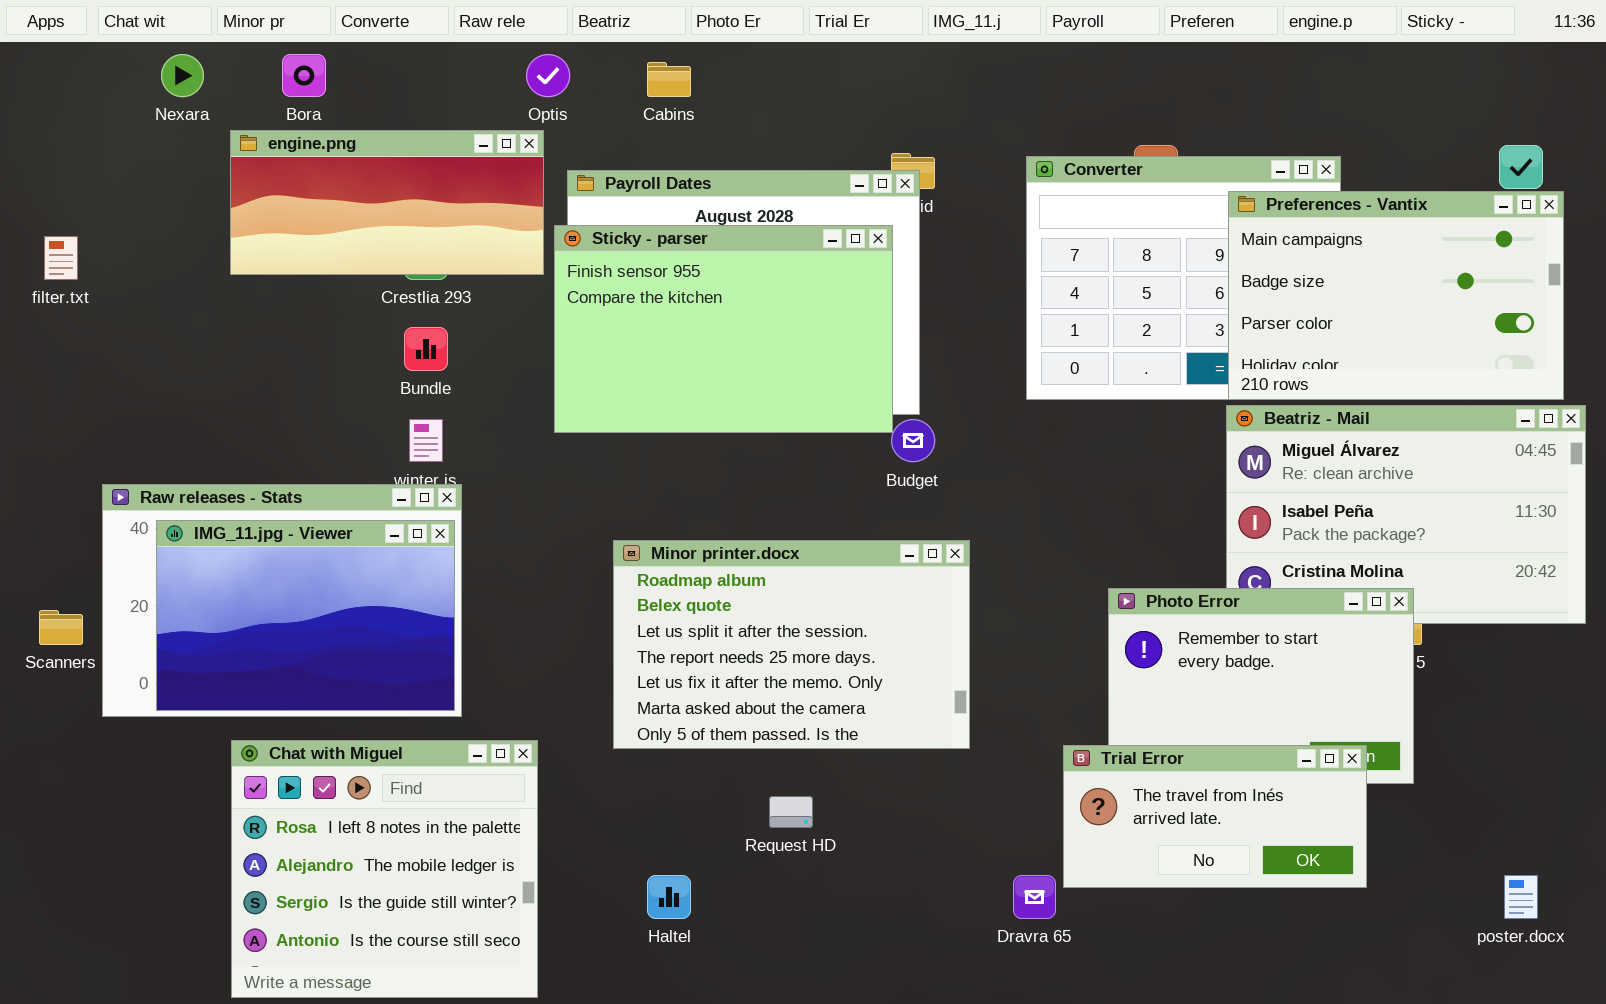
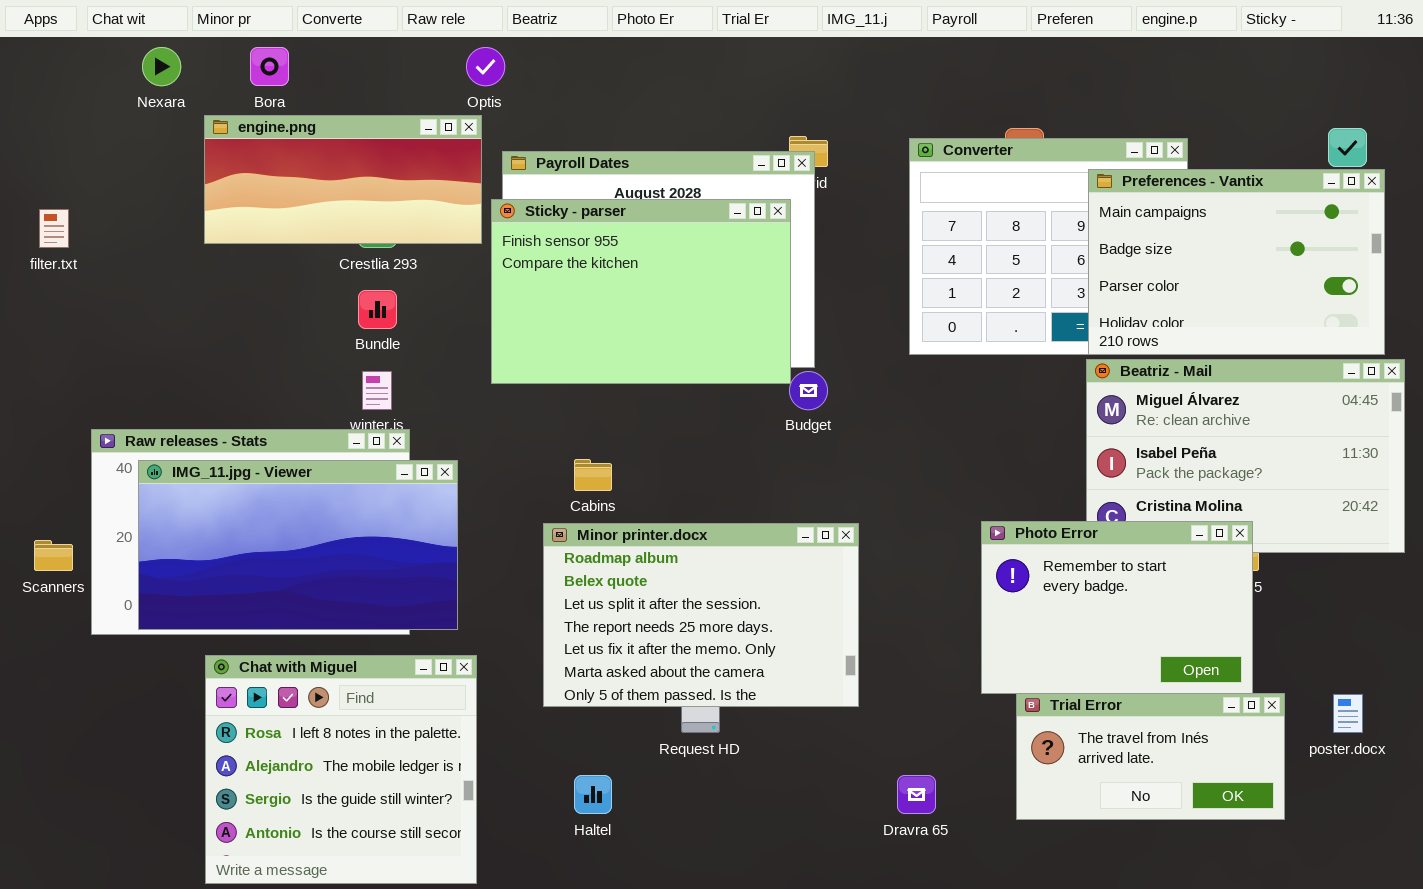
Cabins: [647,62,691,97] -> [574,459,612,491], moved
IMG_11.jpg - Viewer: [156,520,455,711] -> [138,460,458,630], resized
Minor printer.docx: [613,540,970,749] -> [543,523,859,707], moved
Trial Error: [1063,745,1367,888] -> [1016,693,1285,820], moved
poster.docx: [1504,875,1538,919] -> [1333,694,1363,733], moved

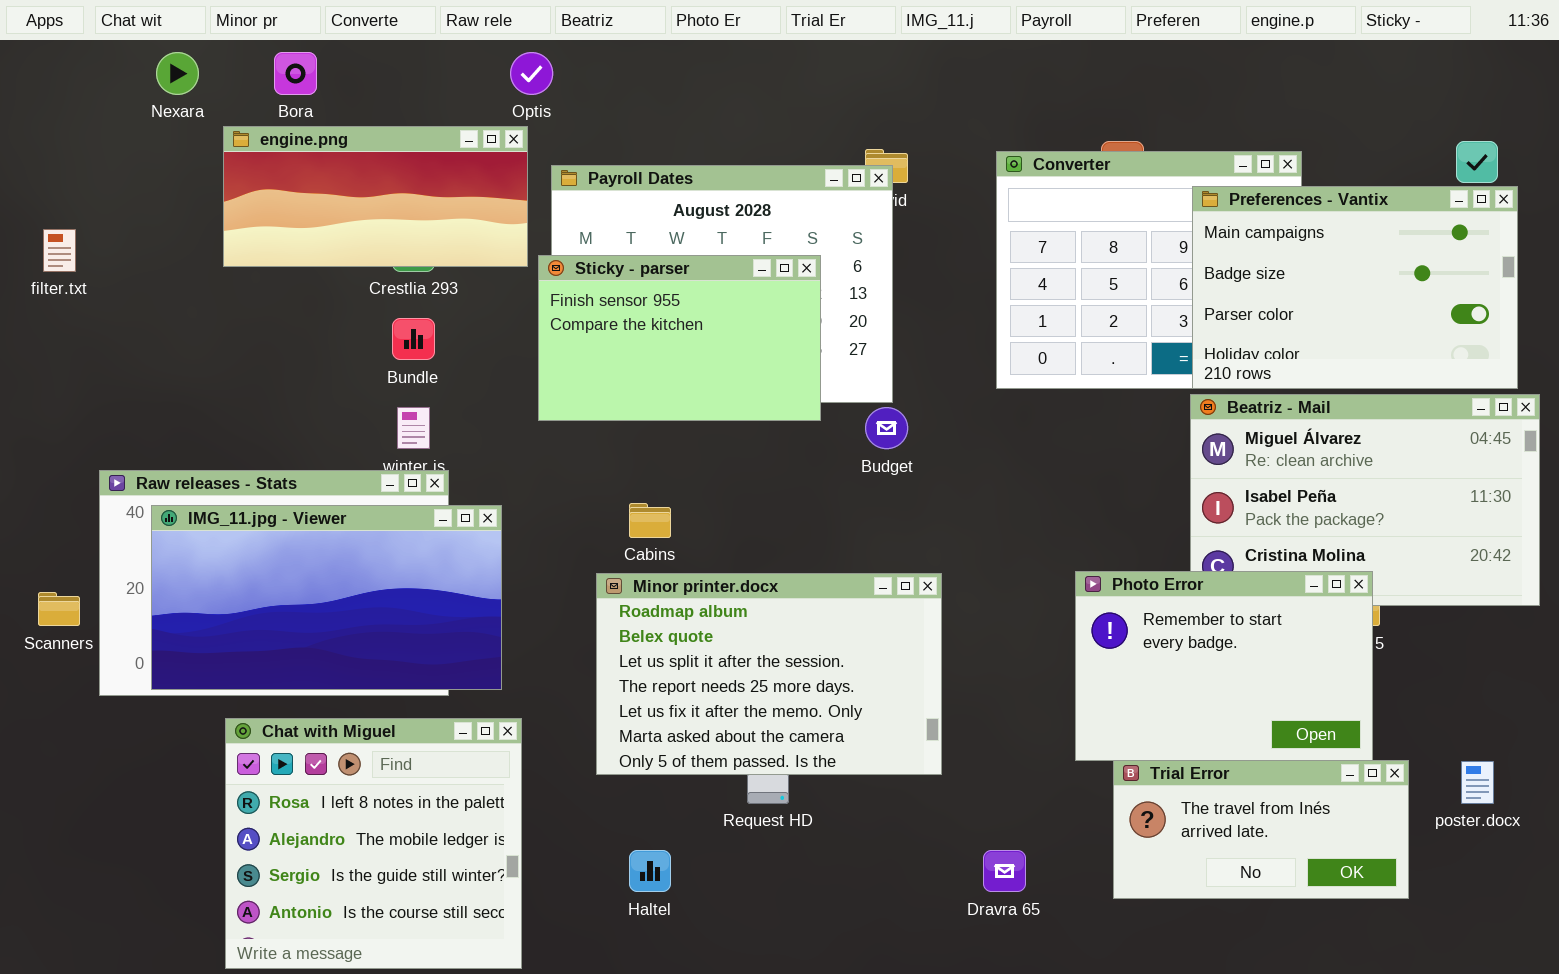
Sticky - parser: [491,199,791,384] -> [538,255,821,421], resized

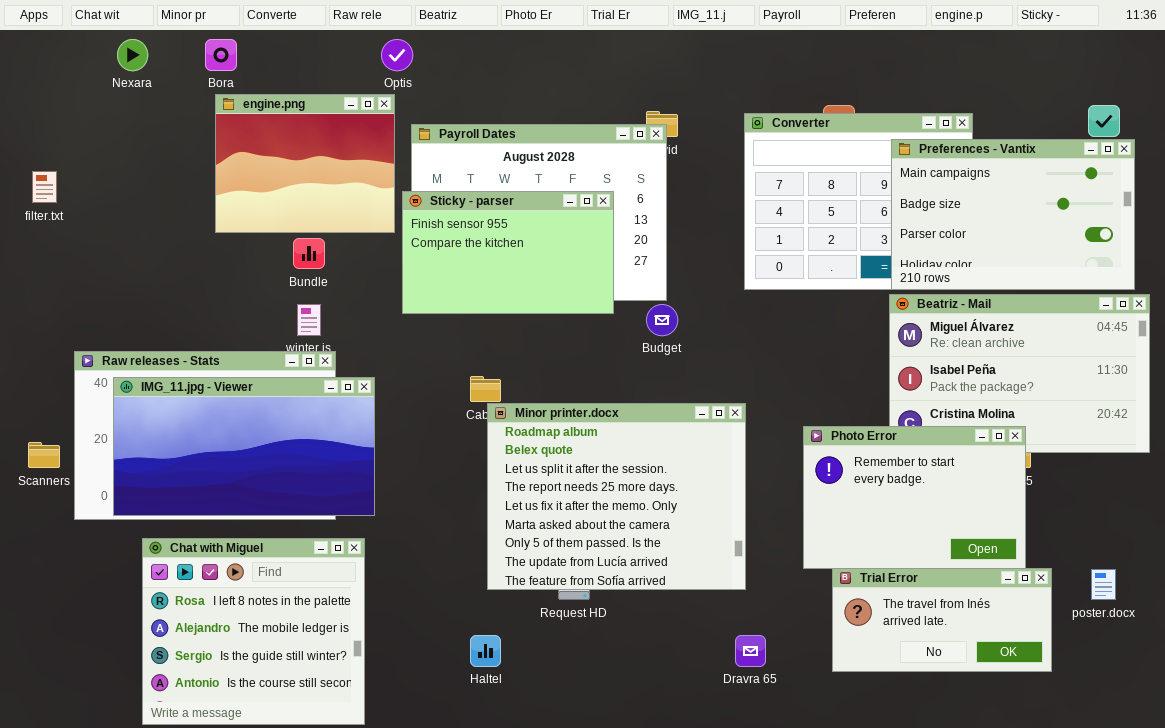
engine.png: [223,126,528,267] -> [215,94,395,233], resized
Minor printer.docx: [596,573,942,775] -> [487,403,746,590], moved, resized
Chat with Miguel: [225,718,522,969] -> [142,538,365,725], moved

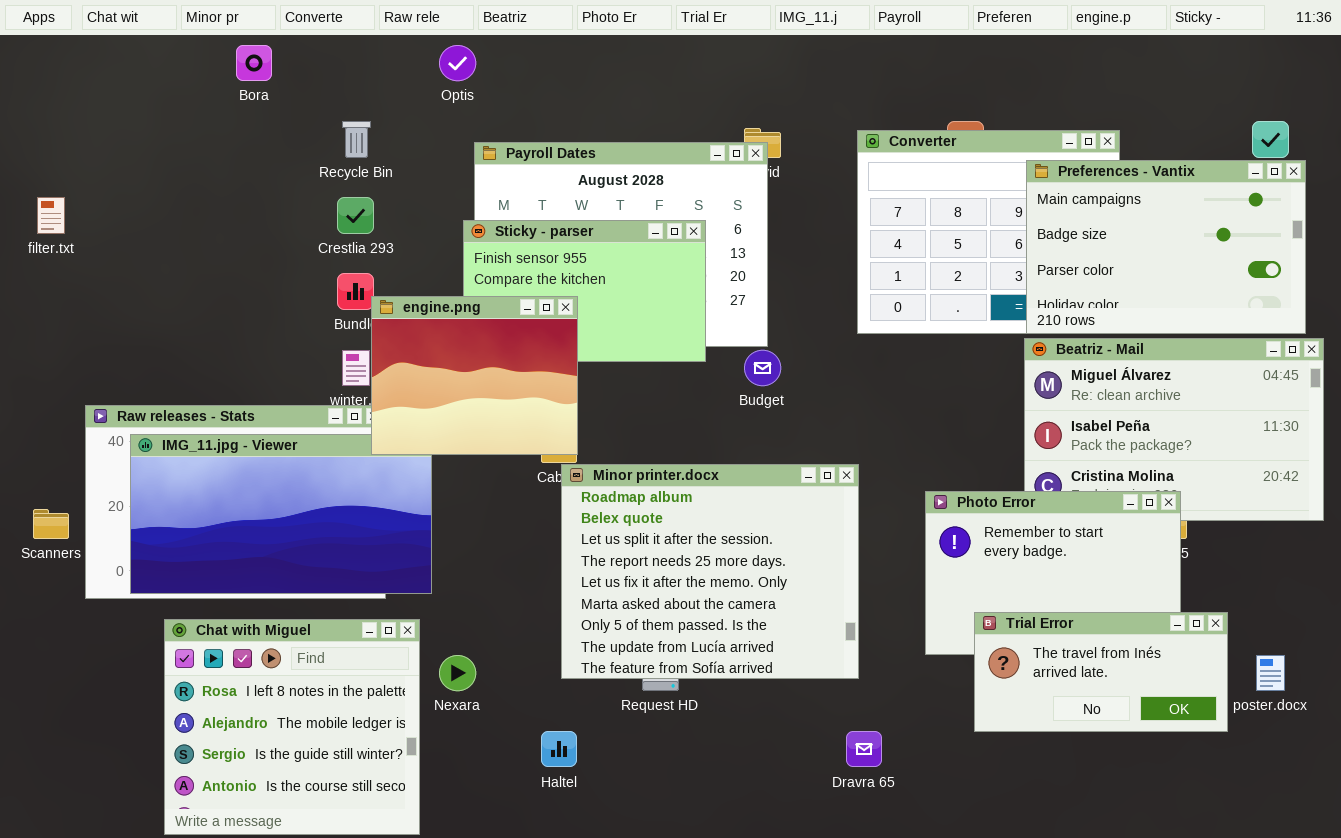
Nexara: [117,39,148,71] -> [439,655,476,691], moved
engine.png: [215,94,395,233] -> [371,296,578,455], moved
Trial Error: [832,568,1052,672] -> [974,612,1228,732], moved

